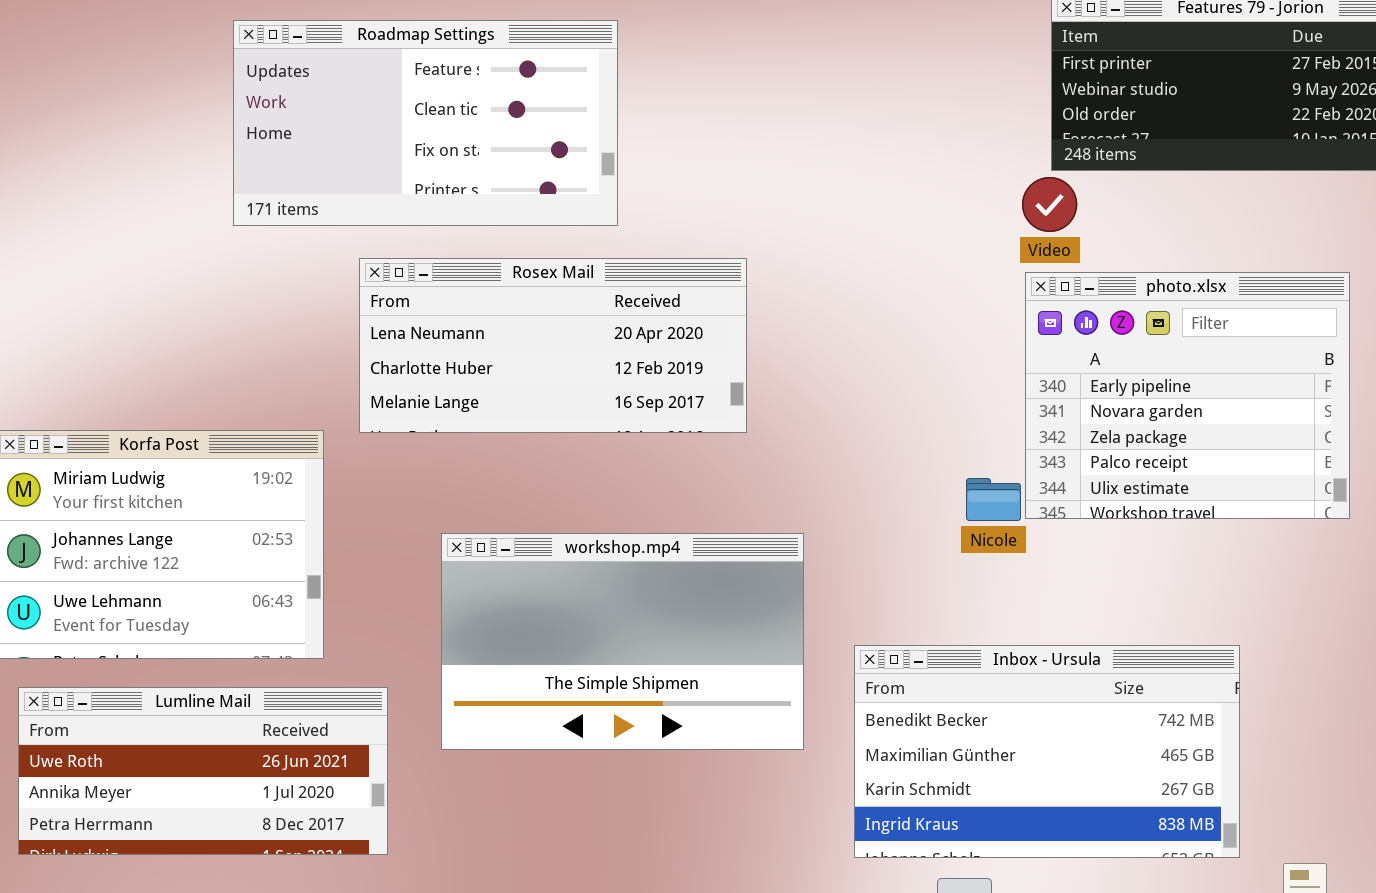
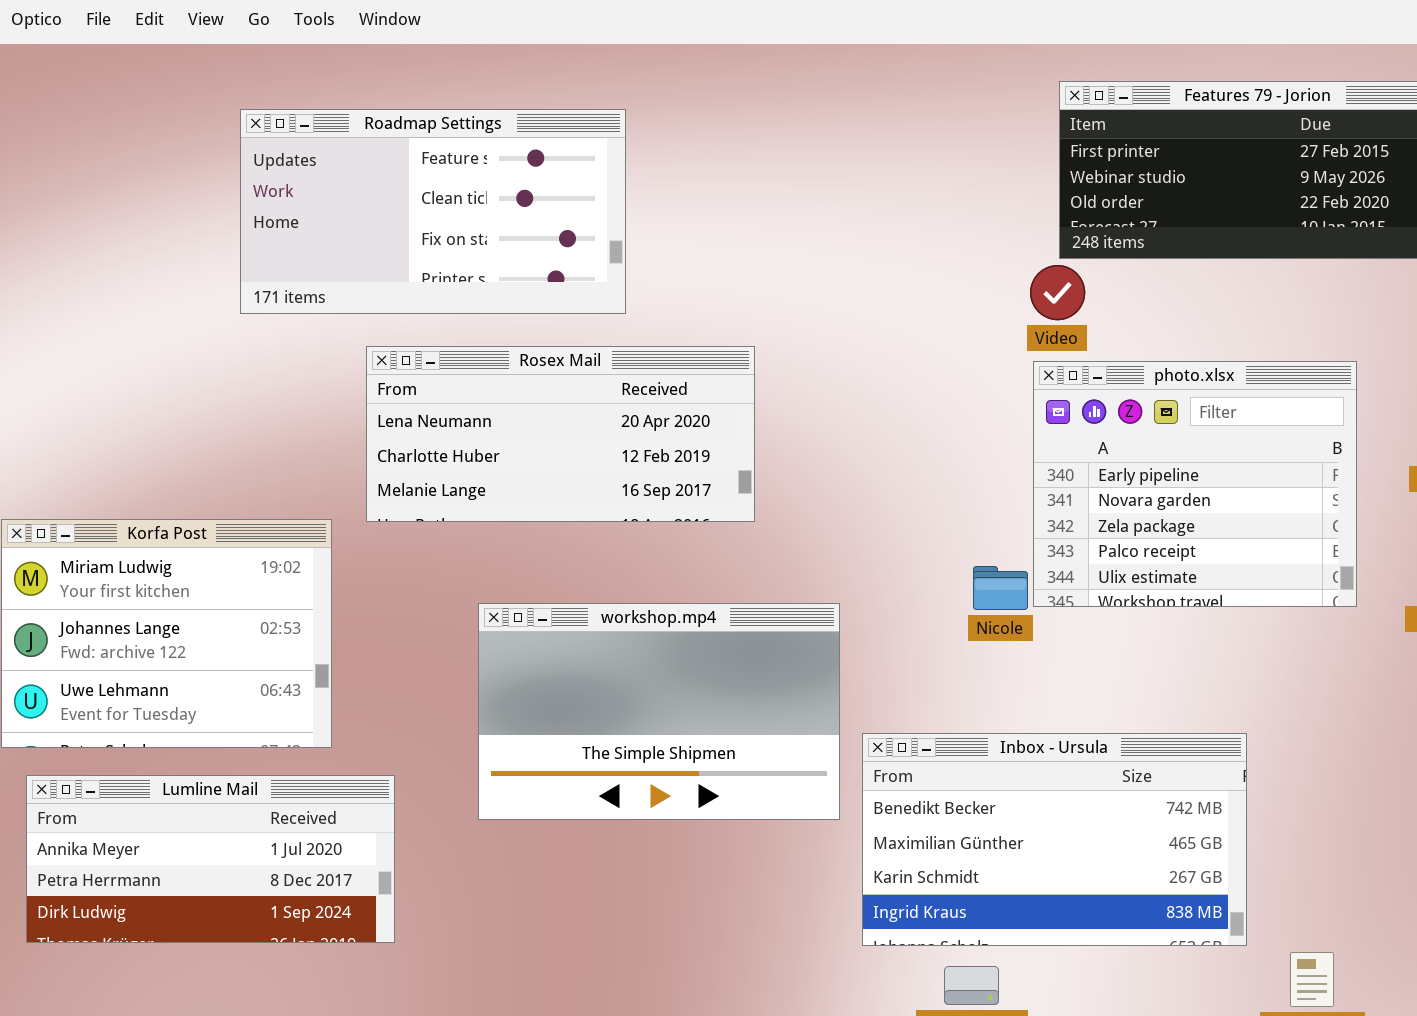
workshop.mp4: [441,533,804,750] -> [478,603,840,820], moved
Lumline Mail: [18,687,388,855] -> [26,775,395,943], scrolled down 1 row

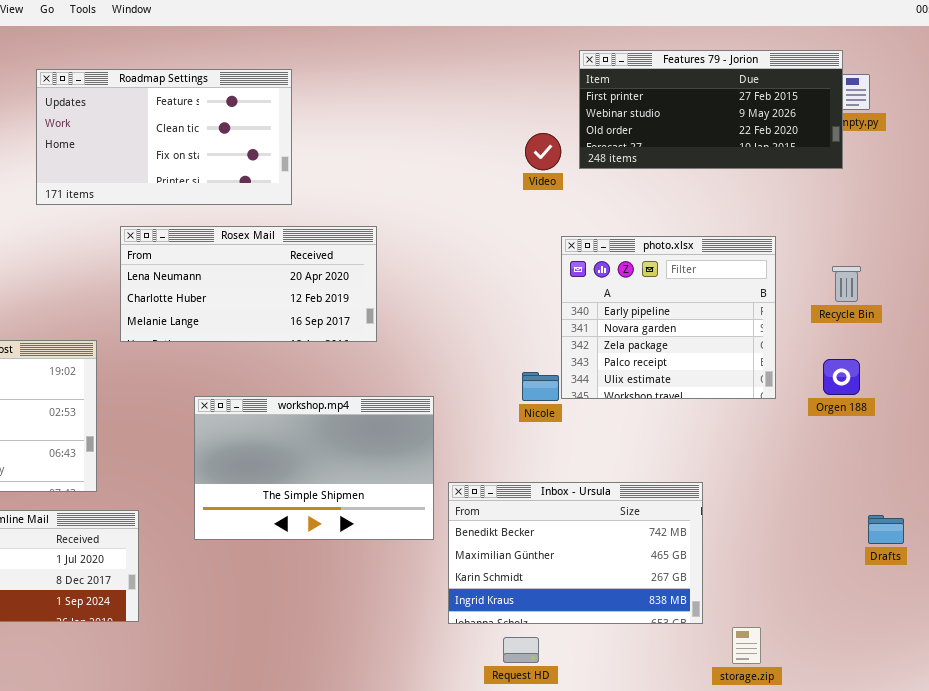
Video: [1030,265,1085,320] -> [525,133,561,170], moved

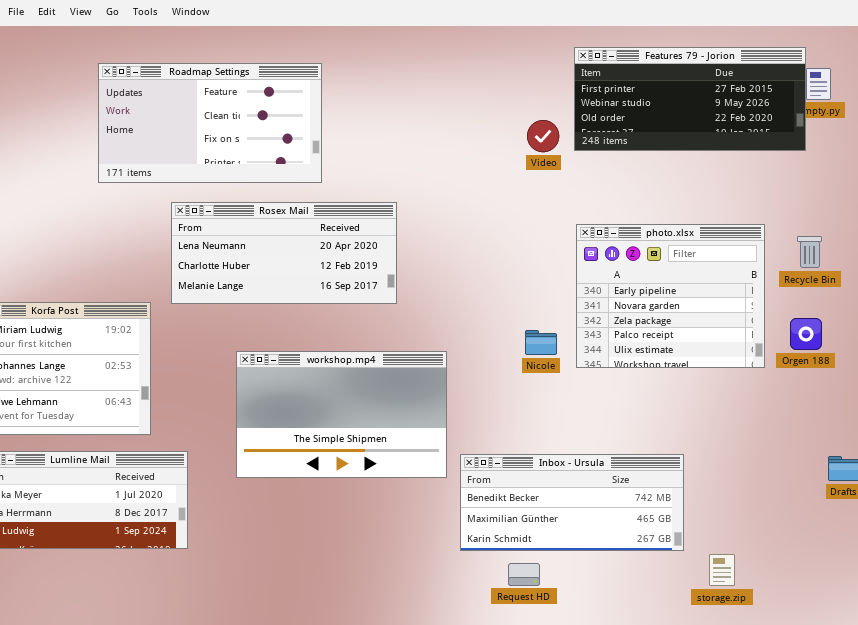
photo.xlsx: [561,236,776,399] -> [576,224,765,368], moved
Inbox - Ursula: [448,482,703,624] -> [460,454,684,551], resized

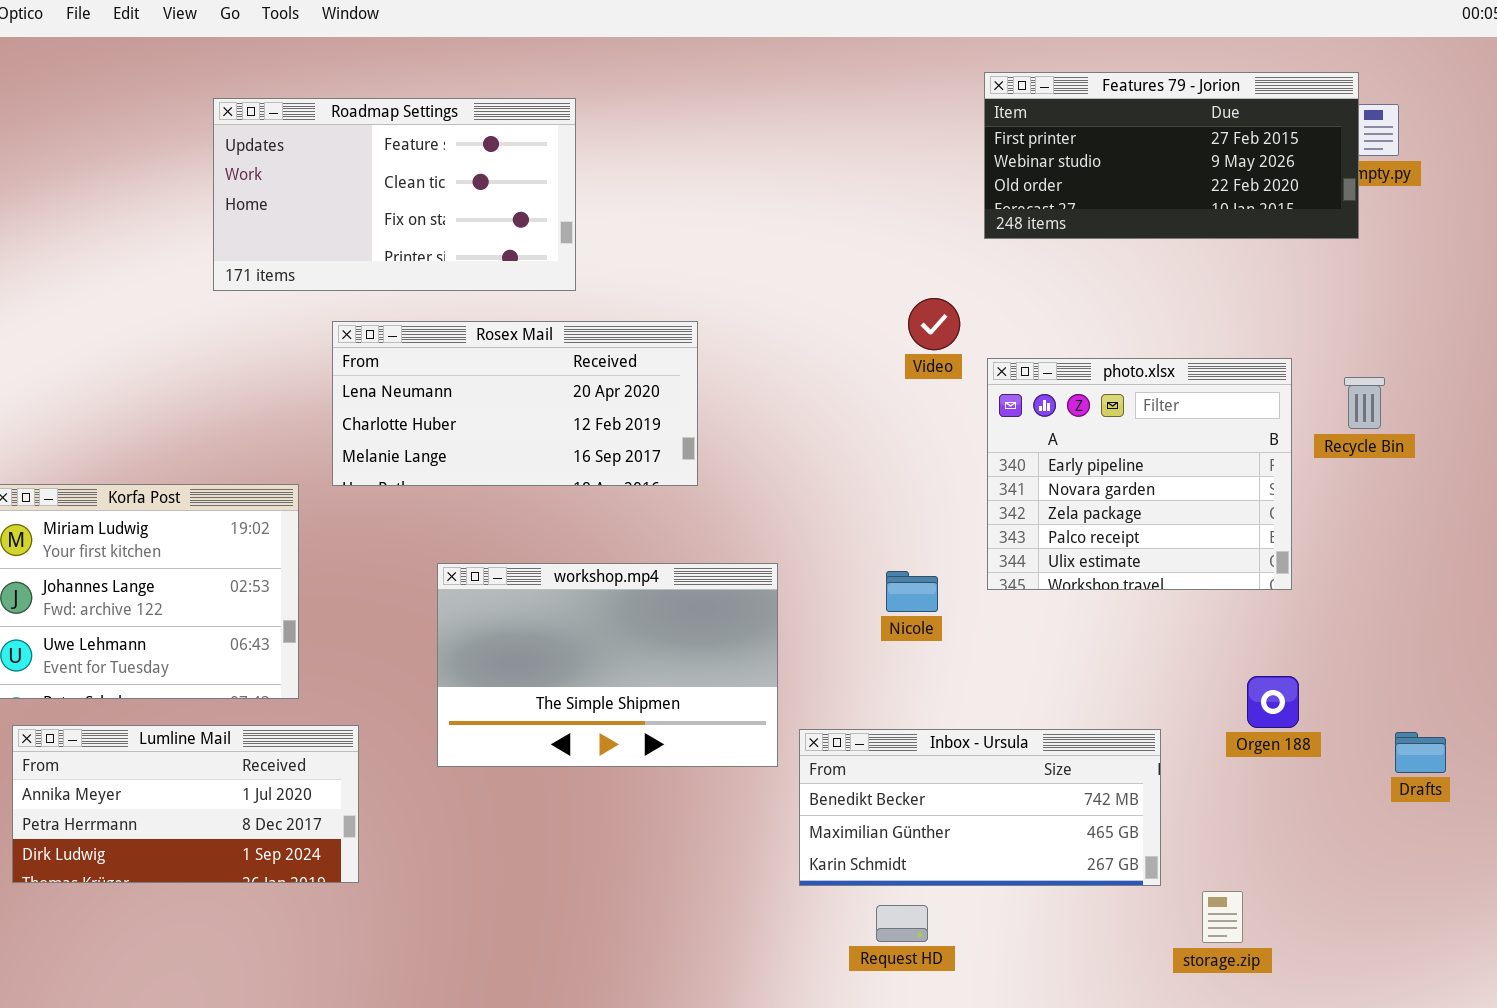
Video: [527,120,559,152] -> [908,298,960,350], moved
Orgen 188: [790,318,822,350] -> [1247,676,1299,728], moved
Nicole: [525,330,557,355] -> [886,571,938,612], moved

